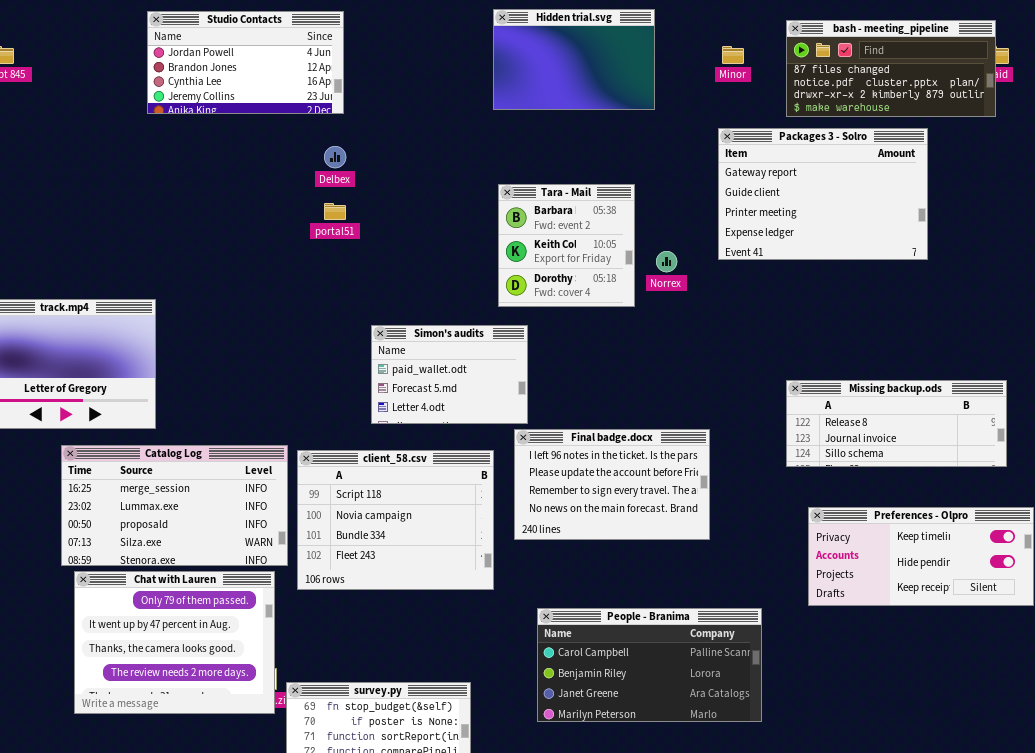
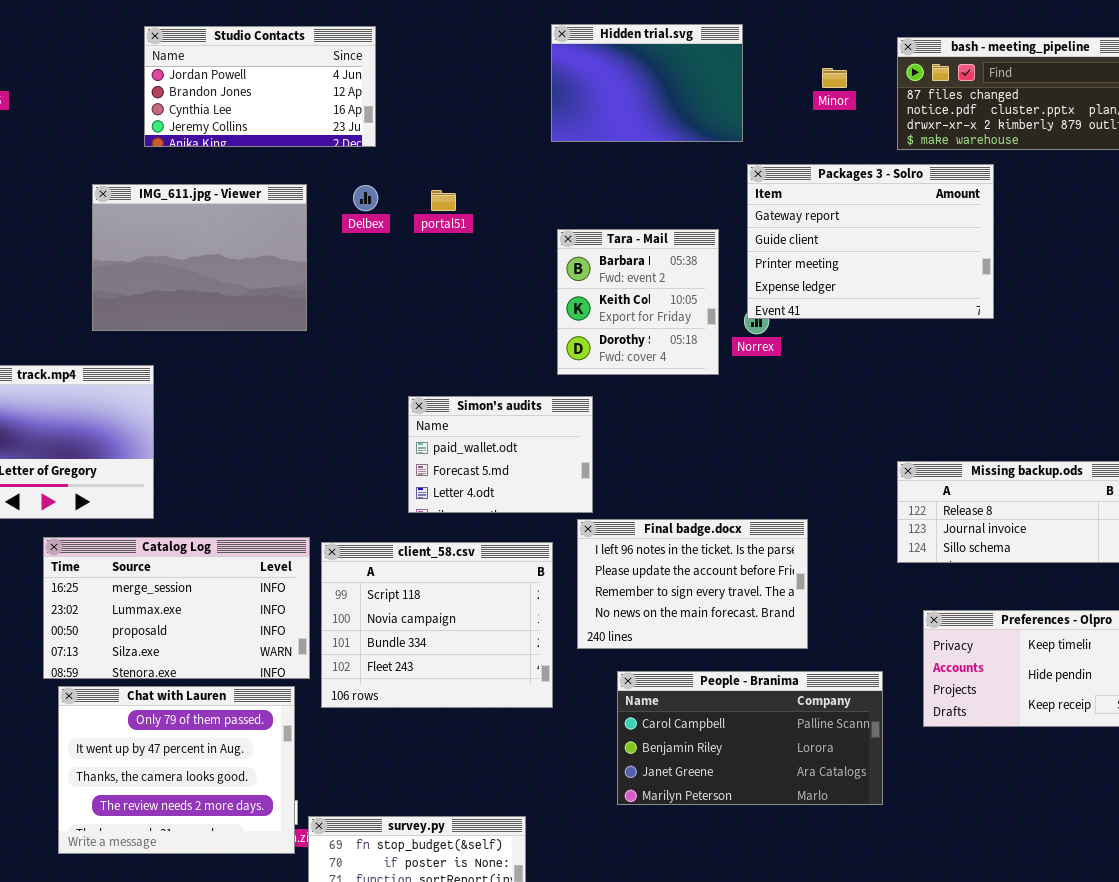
Packages 3 - Solro: [718,128,928,260] -> [747,164,994,319], moved
IMG_611.jpg - Viewer: none -> [92,184,307,331], opened
portal51: [324,203,346,220] -> [431,190,456,211], moved
People - Branima: [537,608,762,722] -> [617,671,883,805], moved

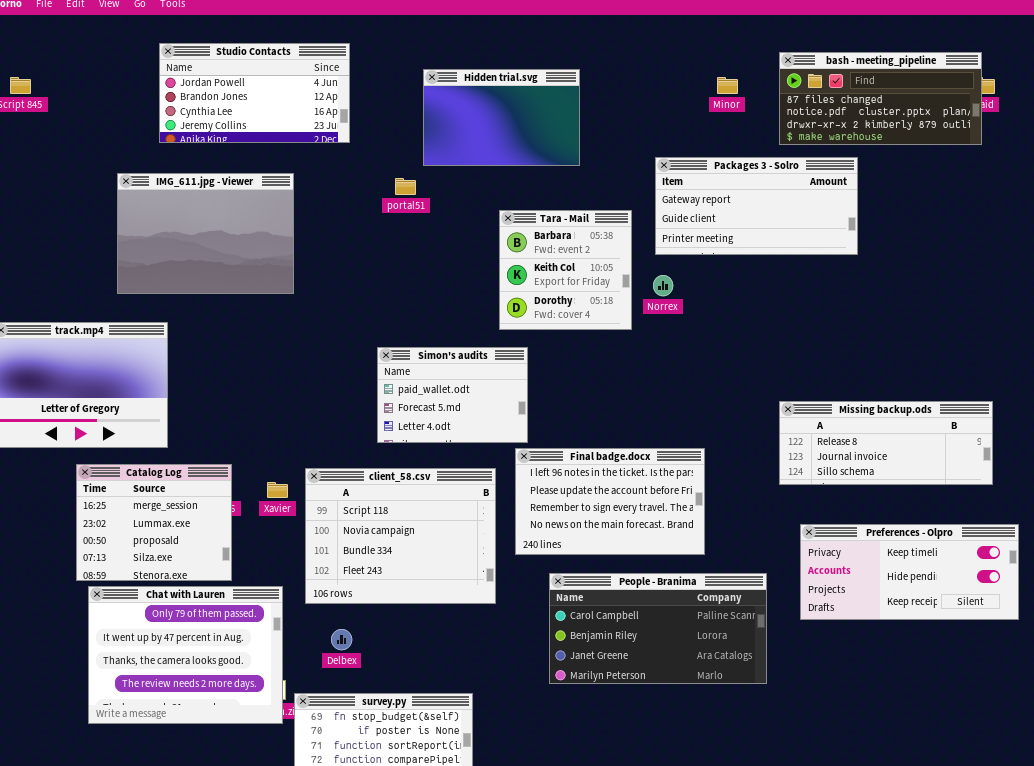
Hidden trial.svg: [551,24,743,142] -> [423,69,580,166], moved
Packages 3 - Solro: [747,164,994,319] -> [655,157,858,255], resized
Delbex: [353,185,378,211] -> [331,629,352,650], moved
Catalog Log: [43,537,310,679] -> [76,464,232,581], resized

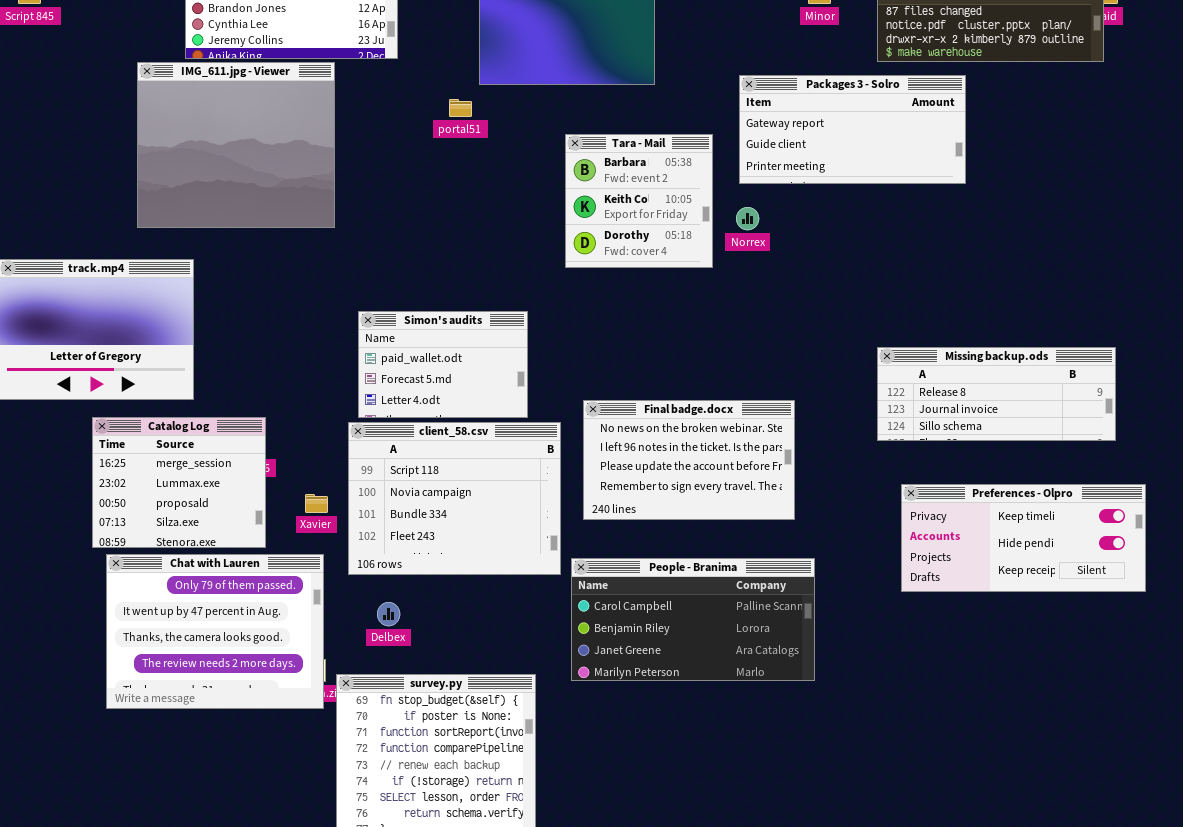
IMG_611.jpg - Viewer: [117,173,294,294] -> [137,62,335,228], resized
Simon's audits: [377,347,528,443] -> [358,311,528,418], moved
Final badge.docx: [515,448,705,555] -> [583,400,795,520], scrolled up 1 row
Xavier: [267,482,288,498] -> [305,494,328,513], moved
People - Branima: [549,573,767,684] -> [571,558,815,681], moved

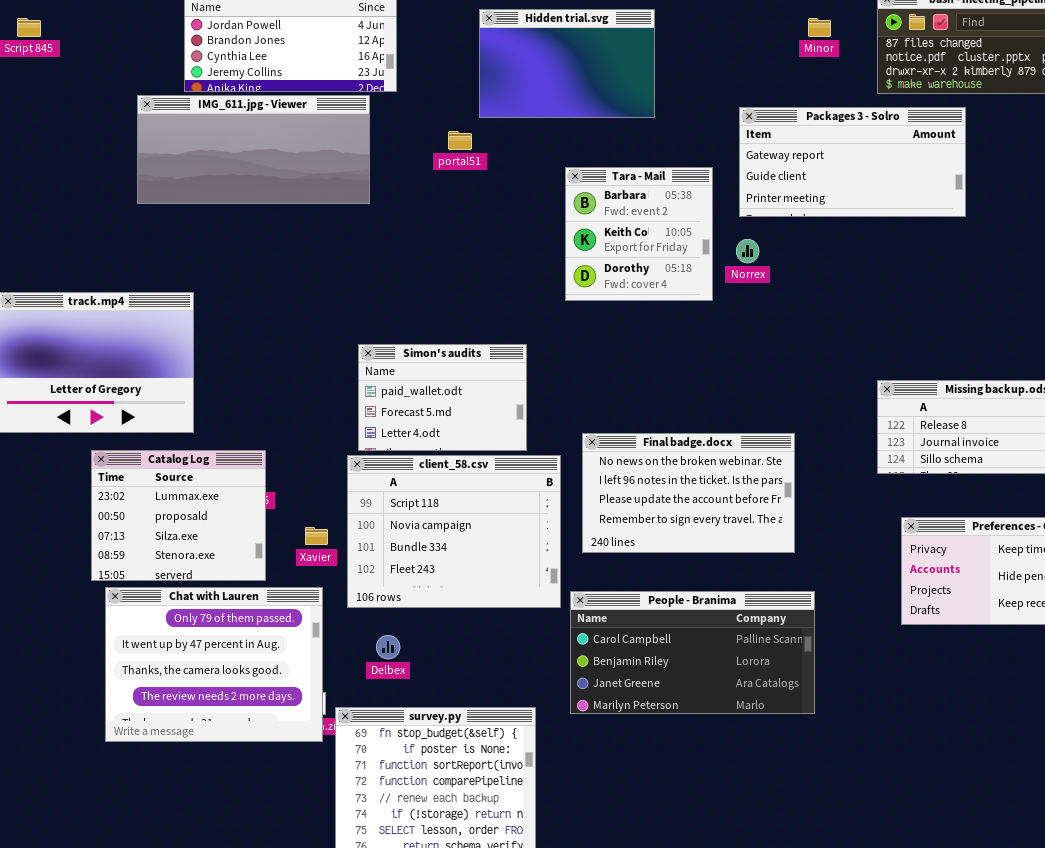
IMG_611.jpg - Viewer: [137,62,335,228] -> [137,95,370,204], resized
Catalog Log: [92,417,266,548] -> [91,450,266,581], scrolled down 1 row

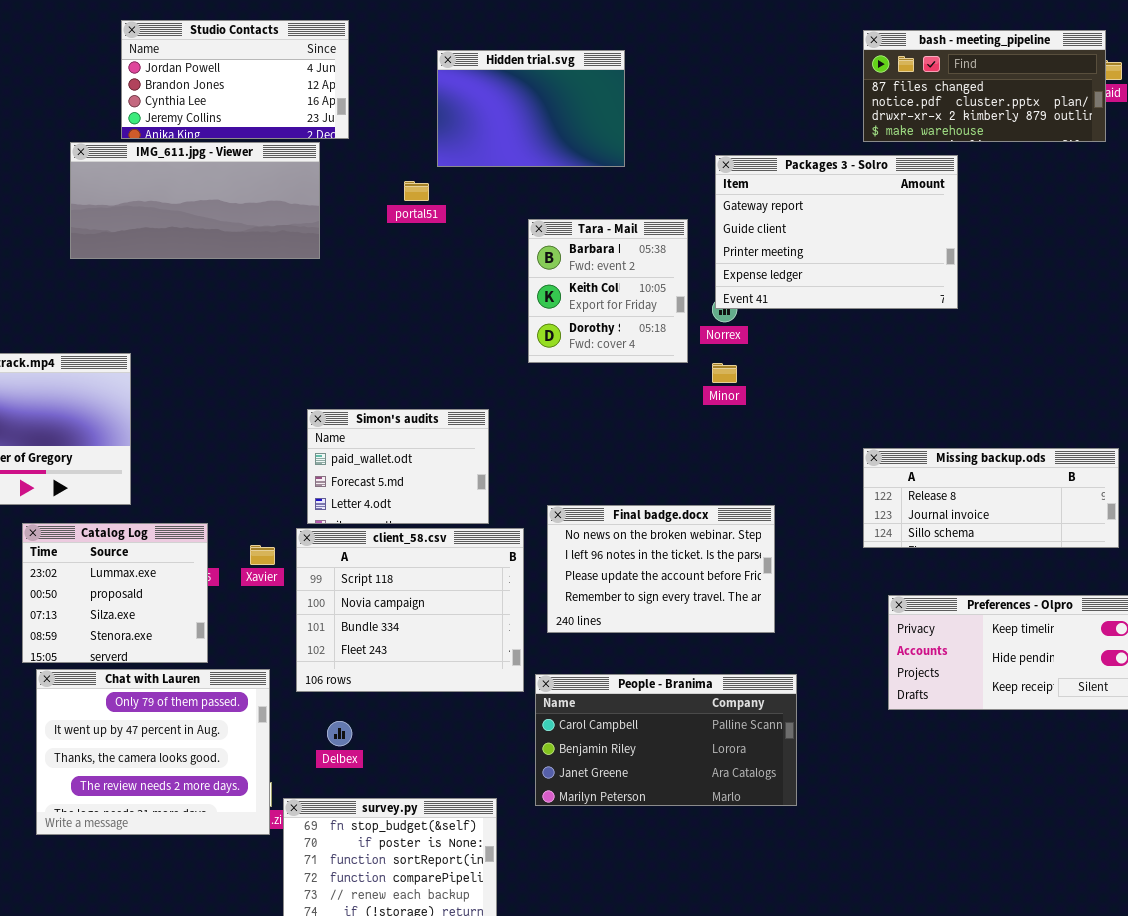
Minor: [808,18,831,37] -> [712,363,737,383], moved
Packages 3 - Solro: [739,107,966,217] -> [715,155,958,309], resized
Xavier: [305,527,328,545] -> [250,545,275,565], moved

